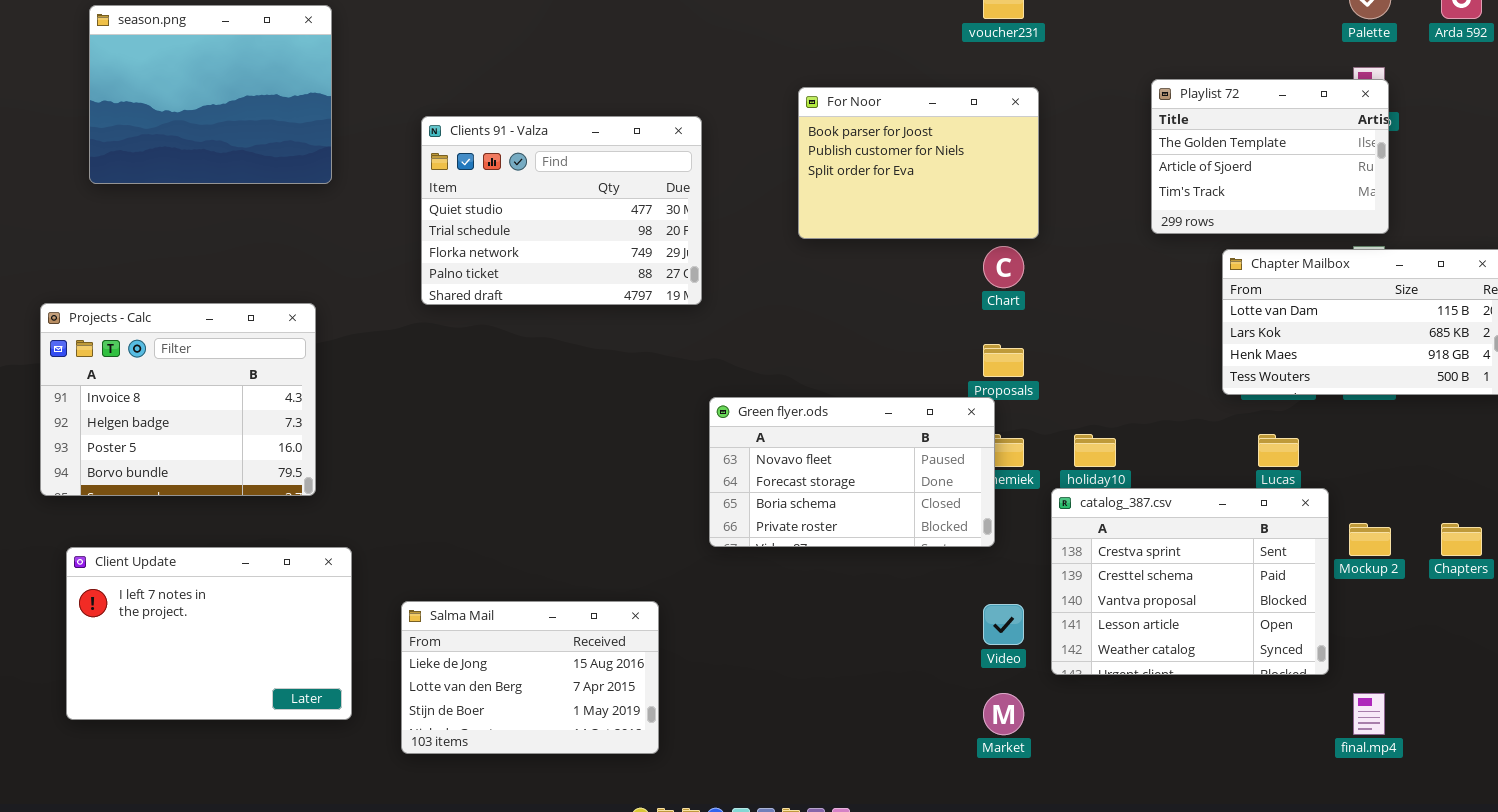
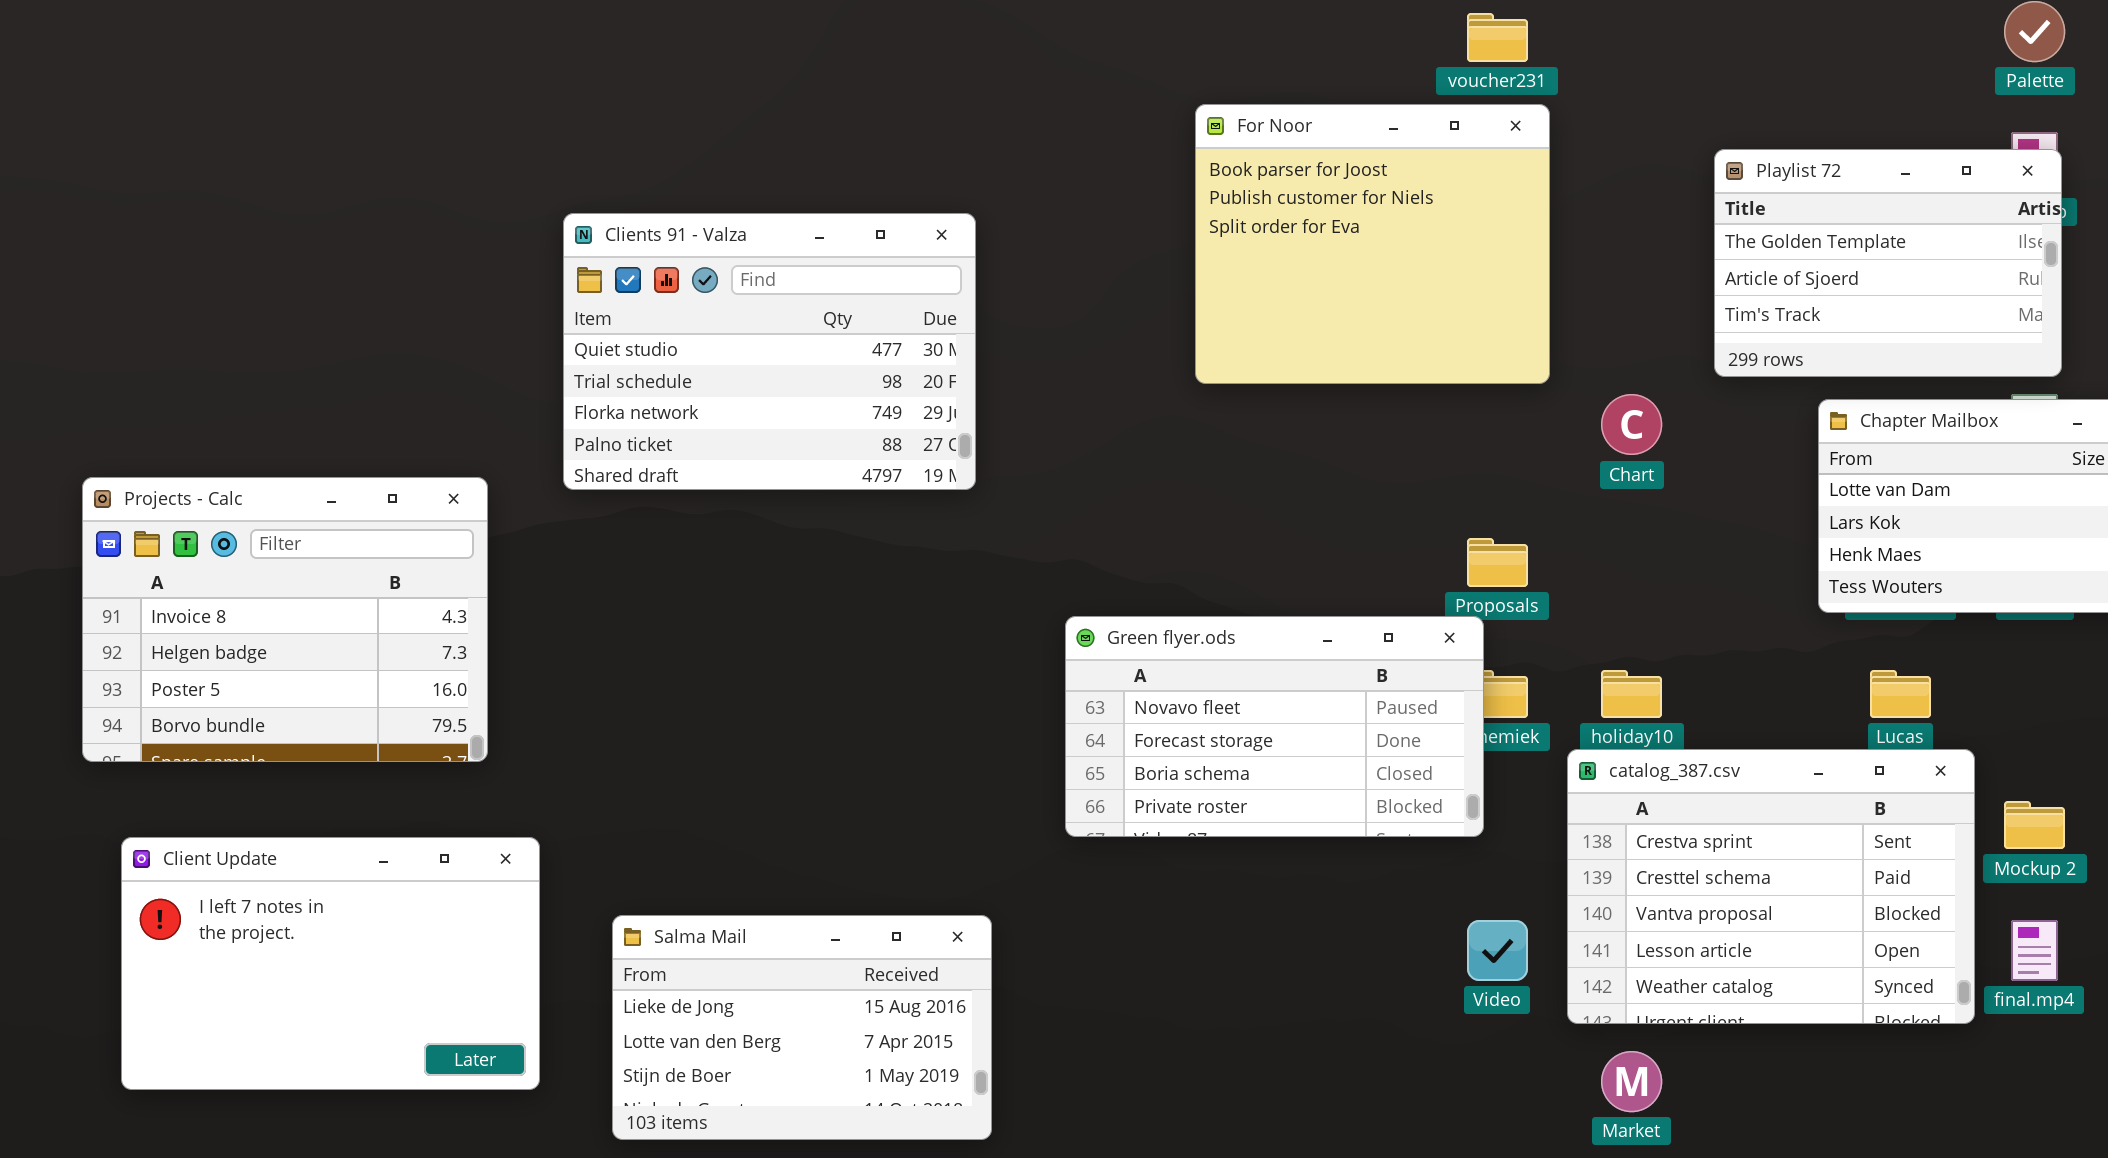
season.png: [89,5,332,184] -> none, closed
For Noor: [798,87,1039,239] -> [1195,104,1550,384], resized
Clients 91 - Valza: [421,116,702,305] -> [563,213,976,490], moved
Chart: [983,246,1024,288] -> [1601,394,1662,455], moved
Market: [983,693,1024,735] -> [1601,1051,1662,1112], moved
final.mp4: [1353,693,1385,735] -> [2011,920,2058,981], moved

